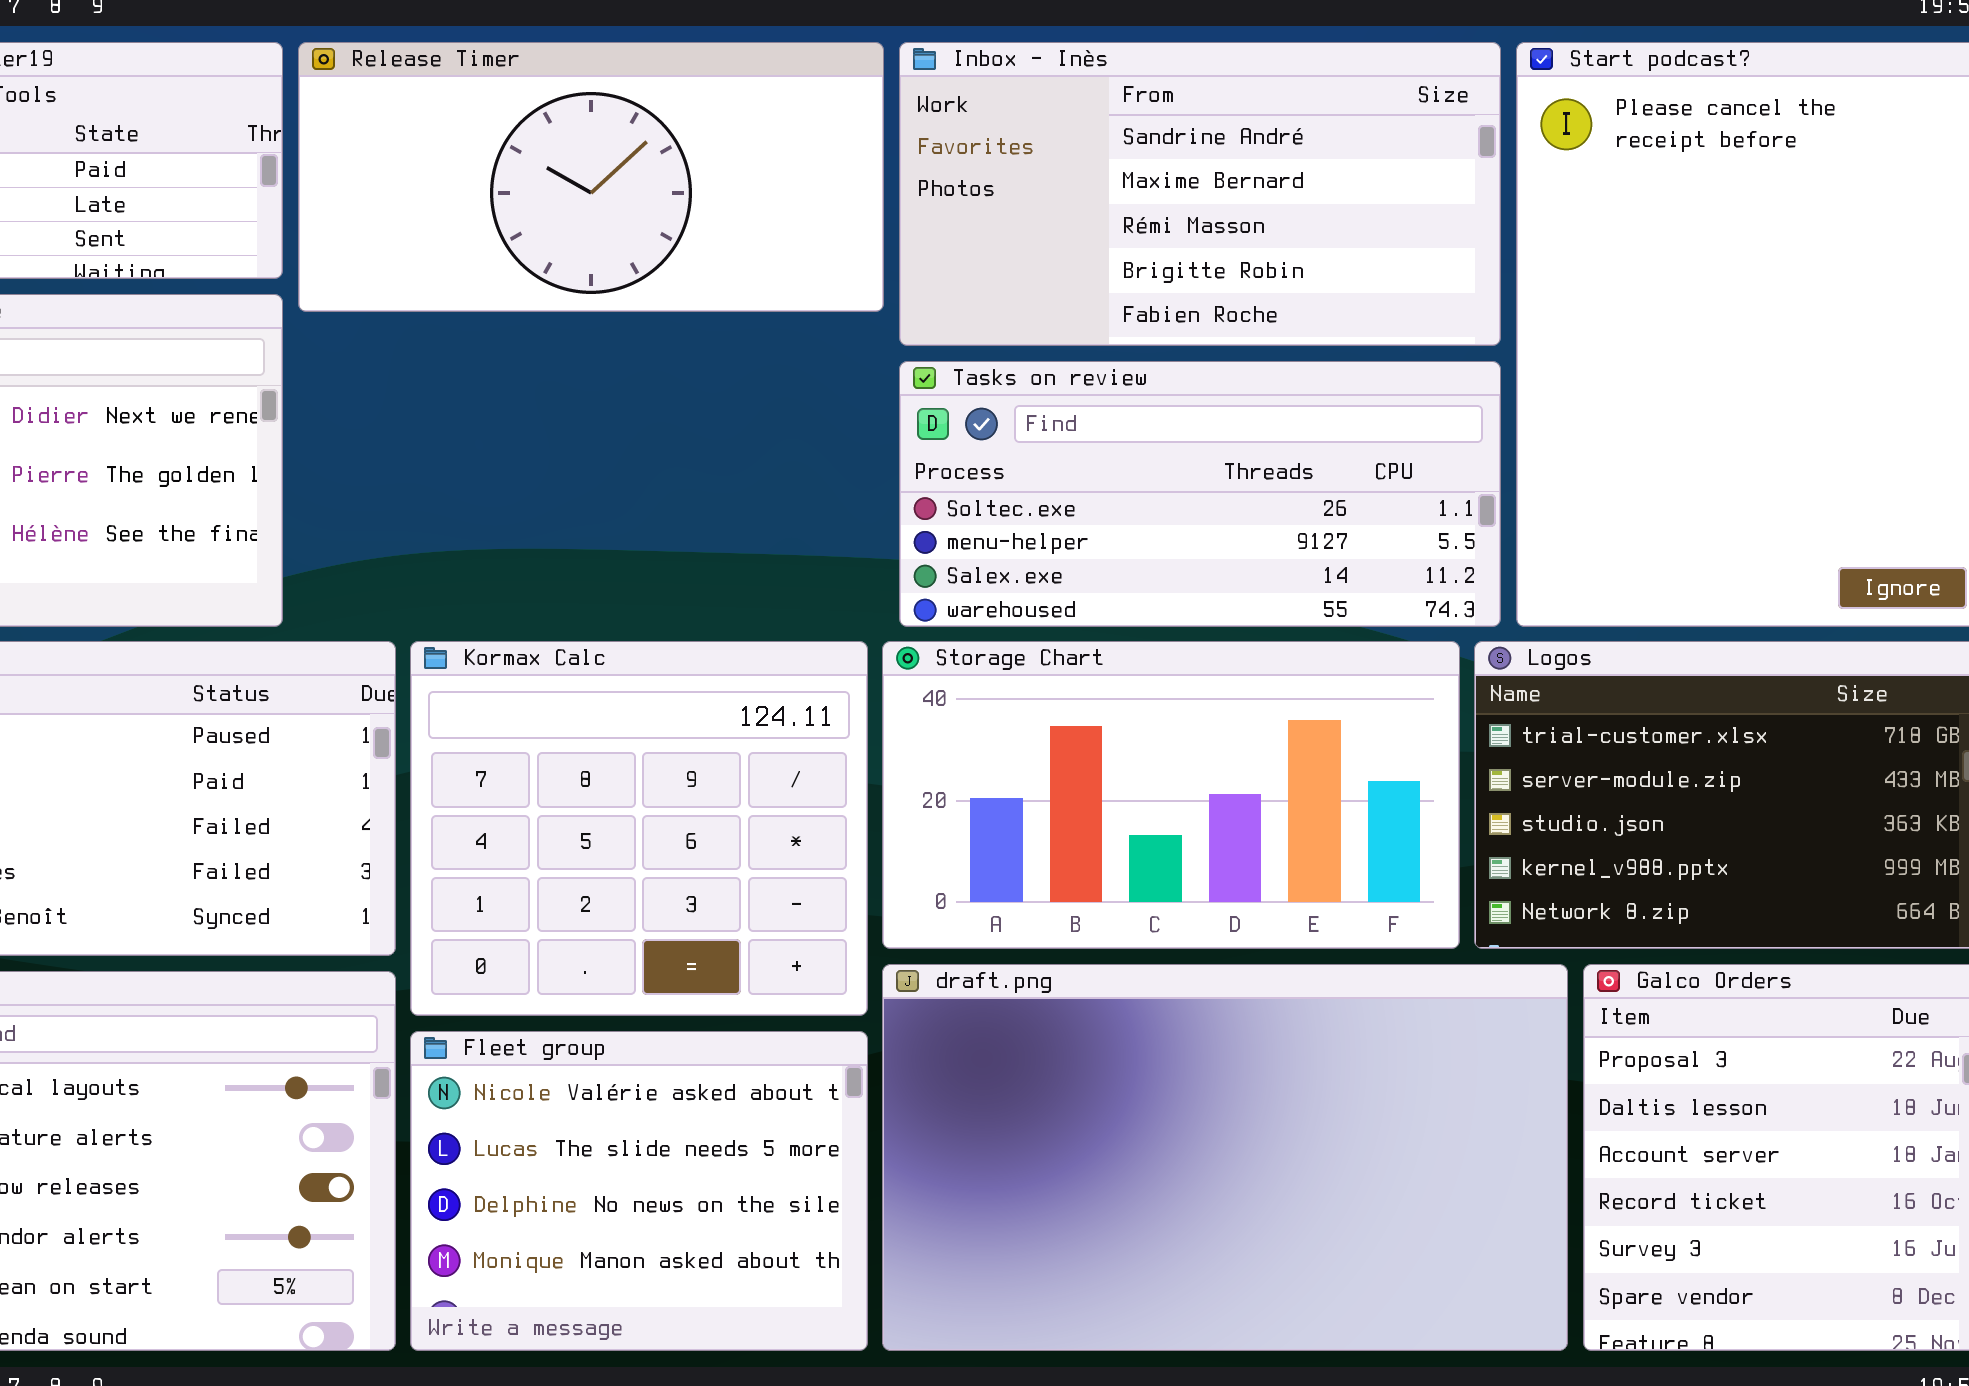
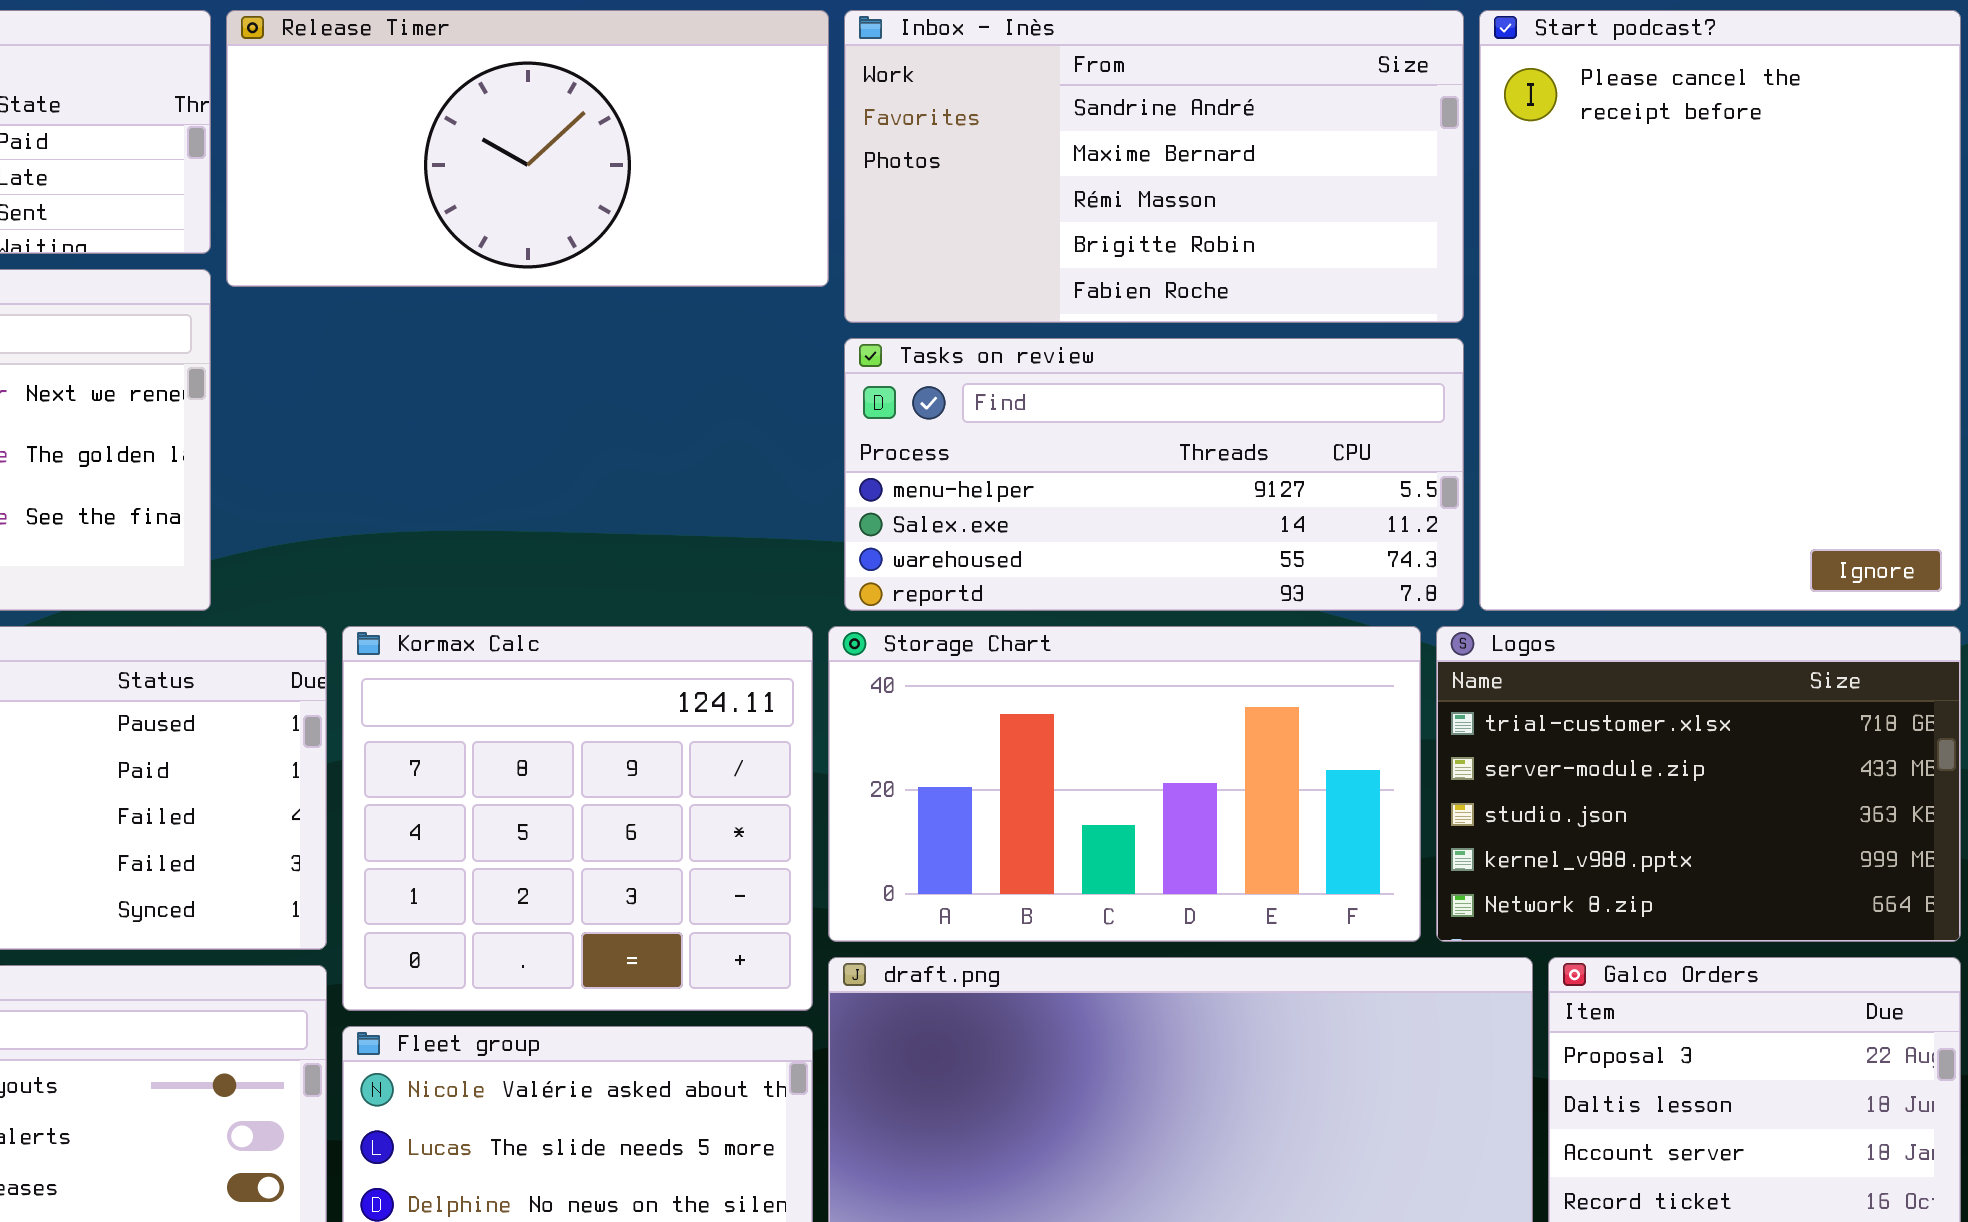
Tasks on review: [899,361,1501,627] -> [844,338,1464,611], scrolled down 1 row

